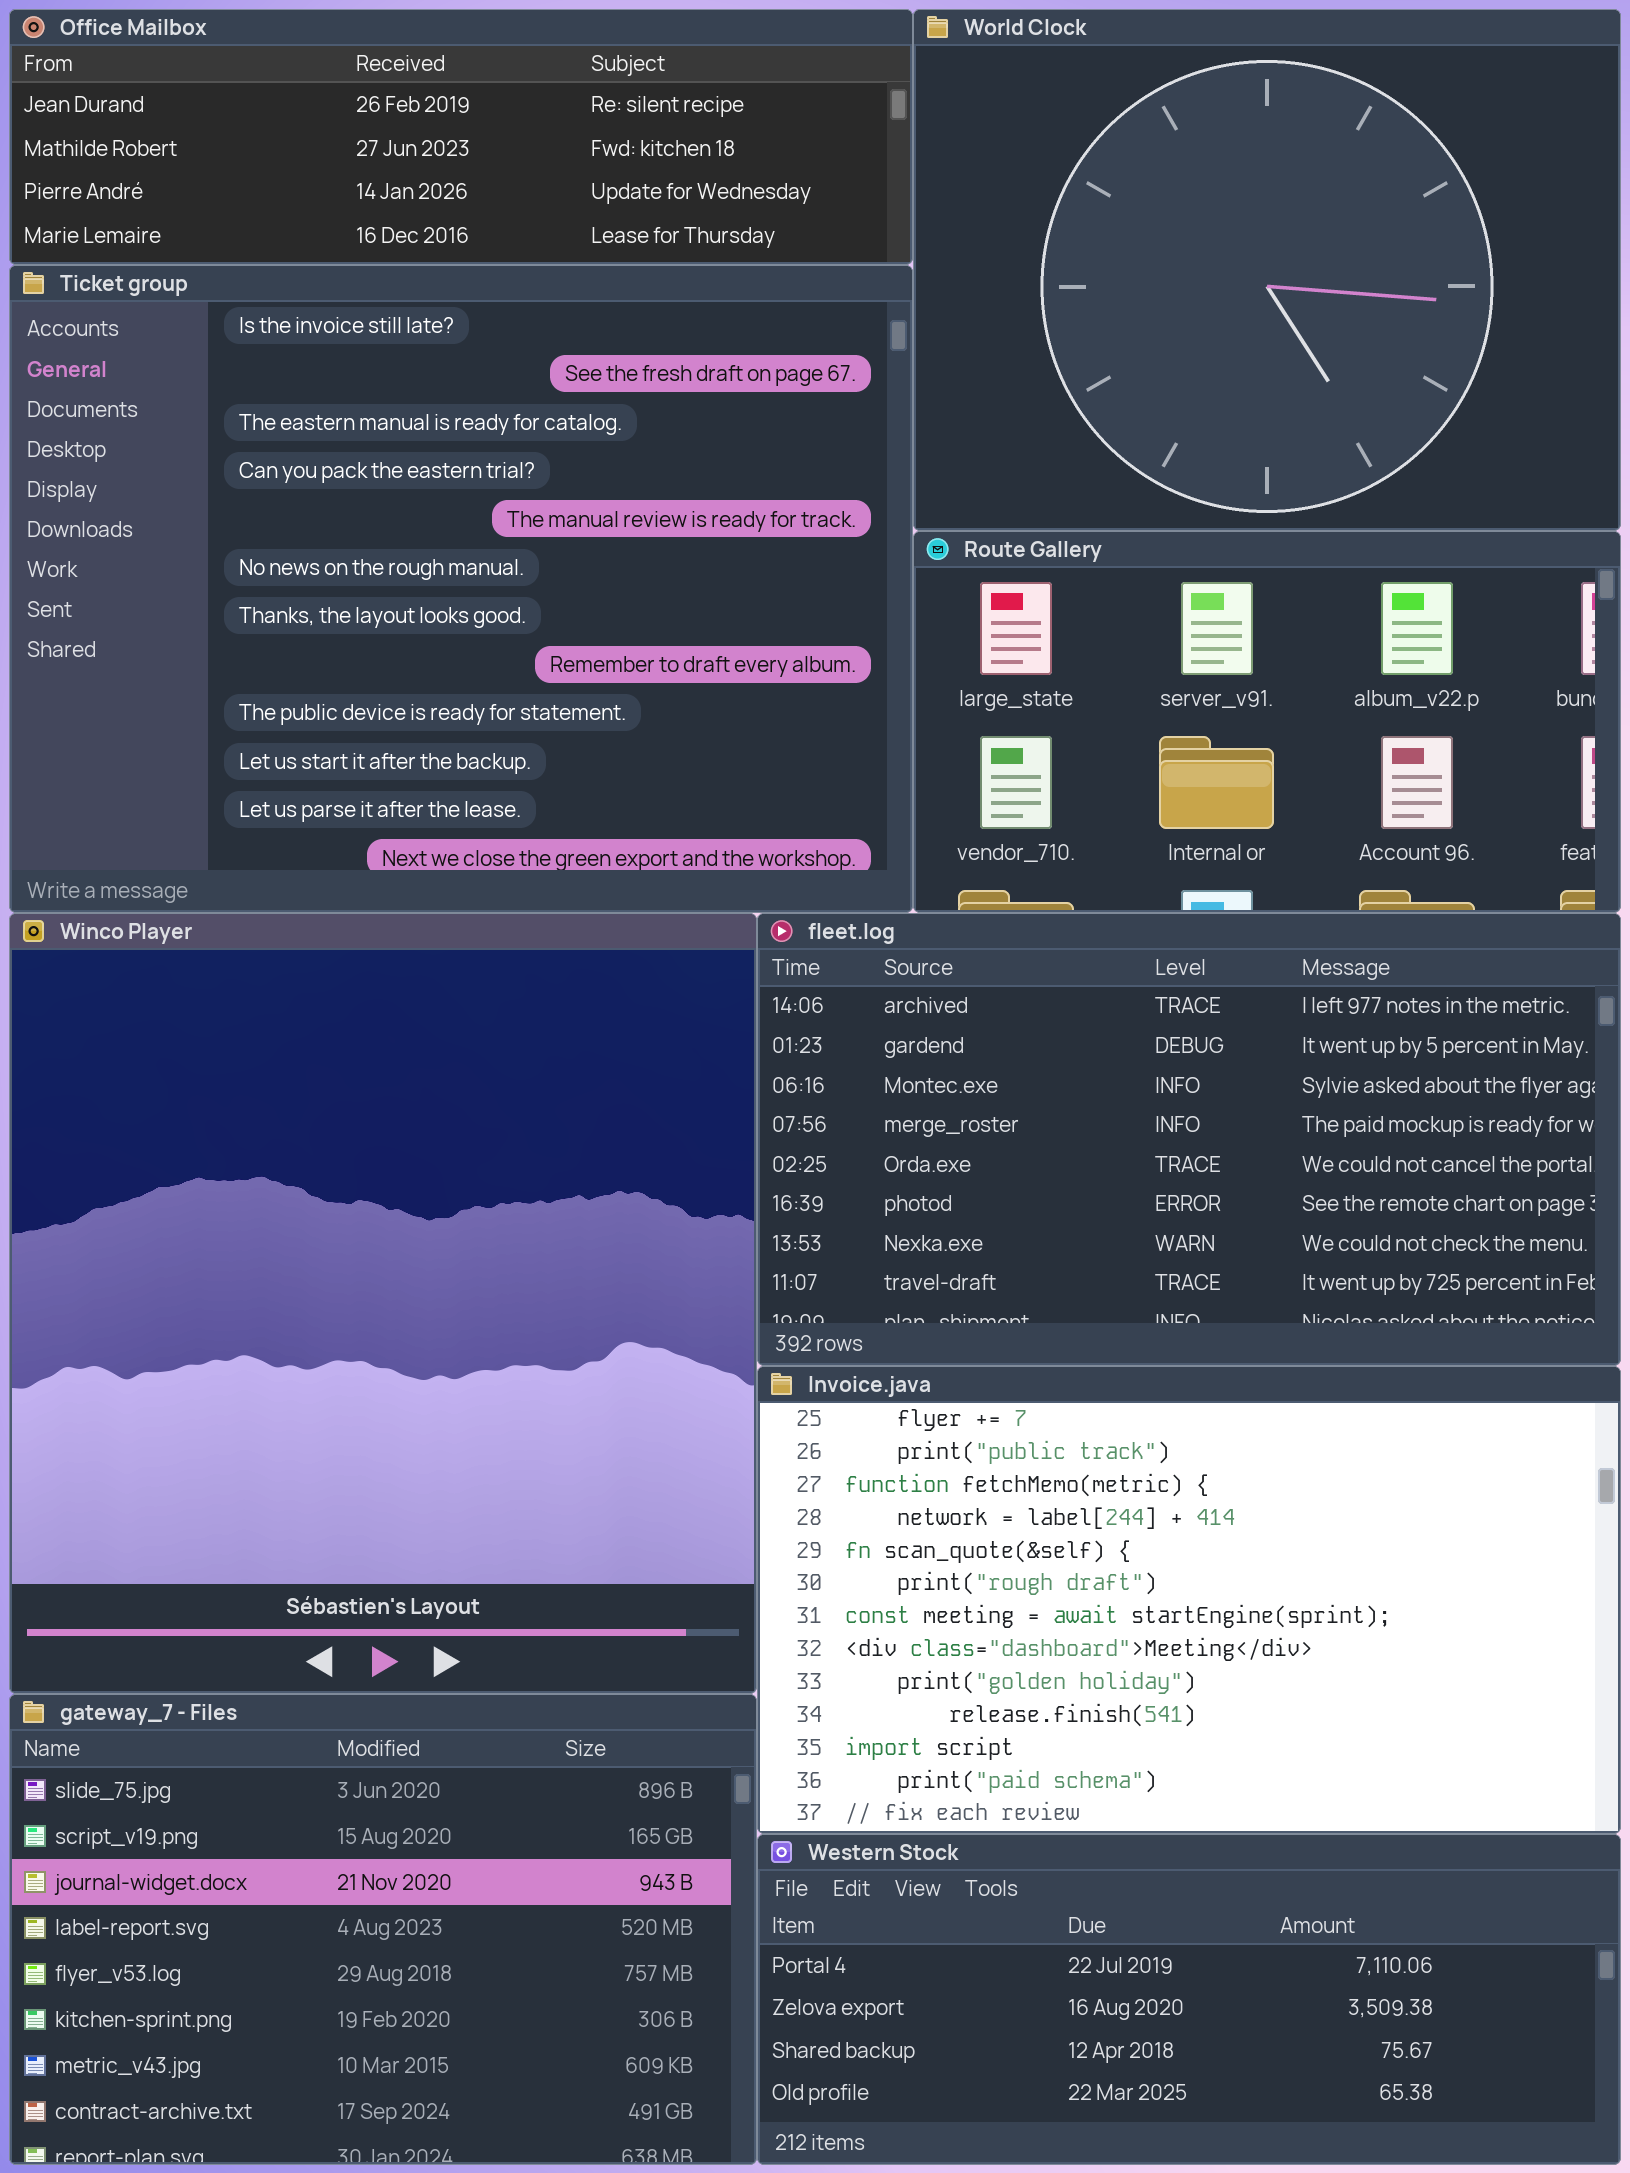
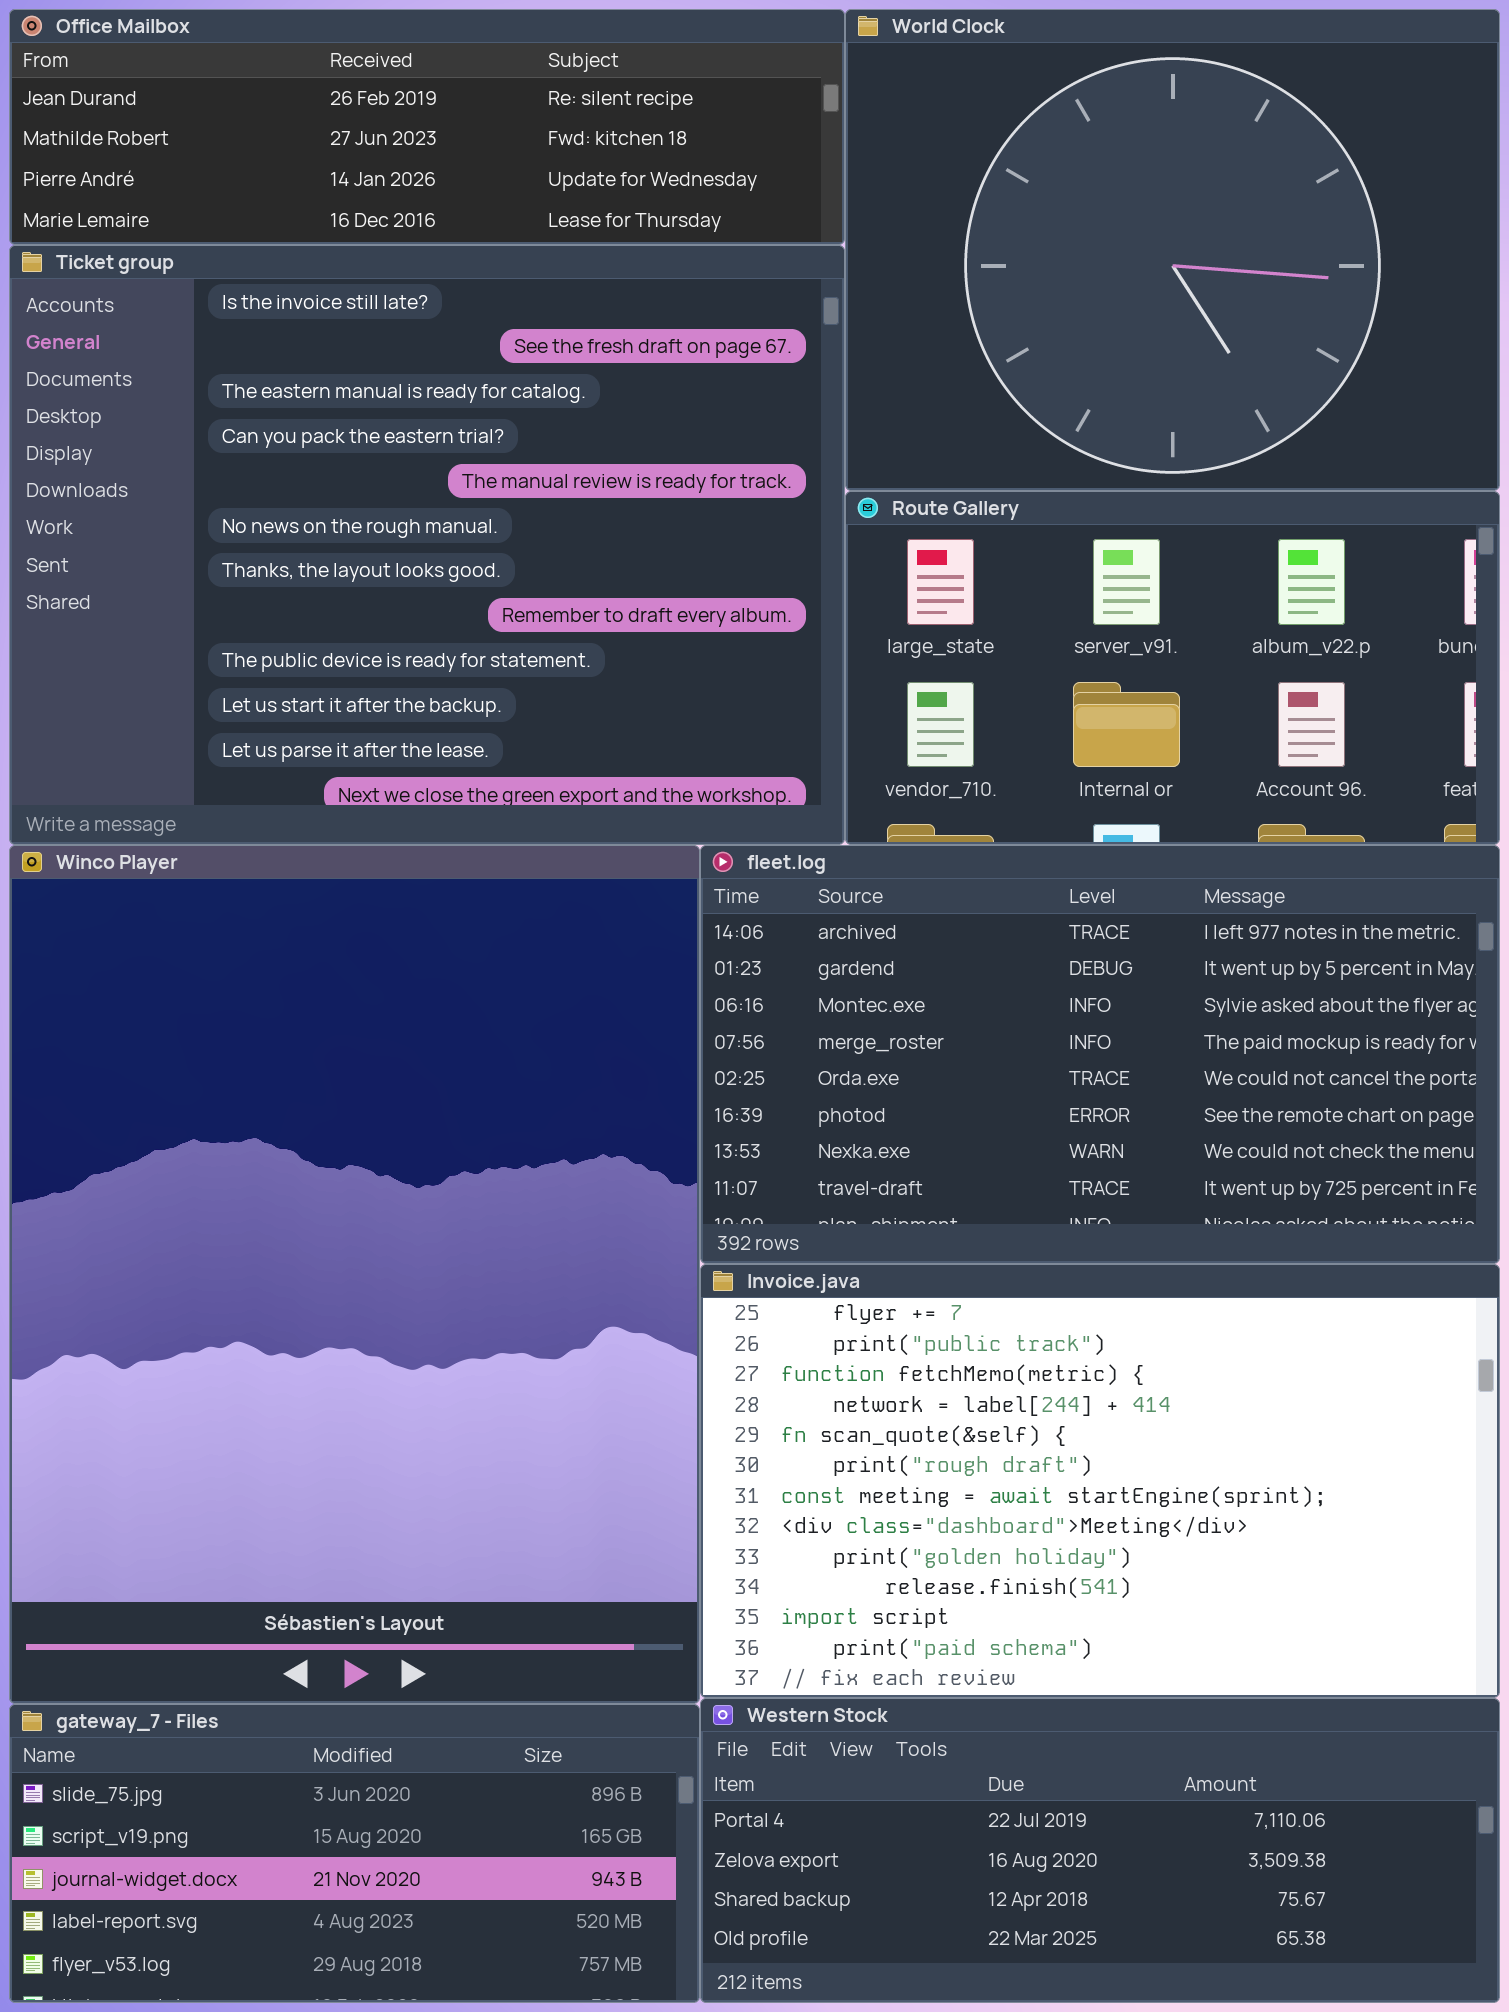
Winco Player: [9,913,757,1694] -> [9,845,700,1704], resized
gateway_7 - Files: [9,1694,757,2165] -> [9,1704,700,2003], resized

